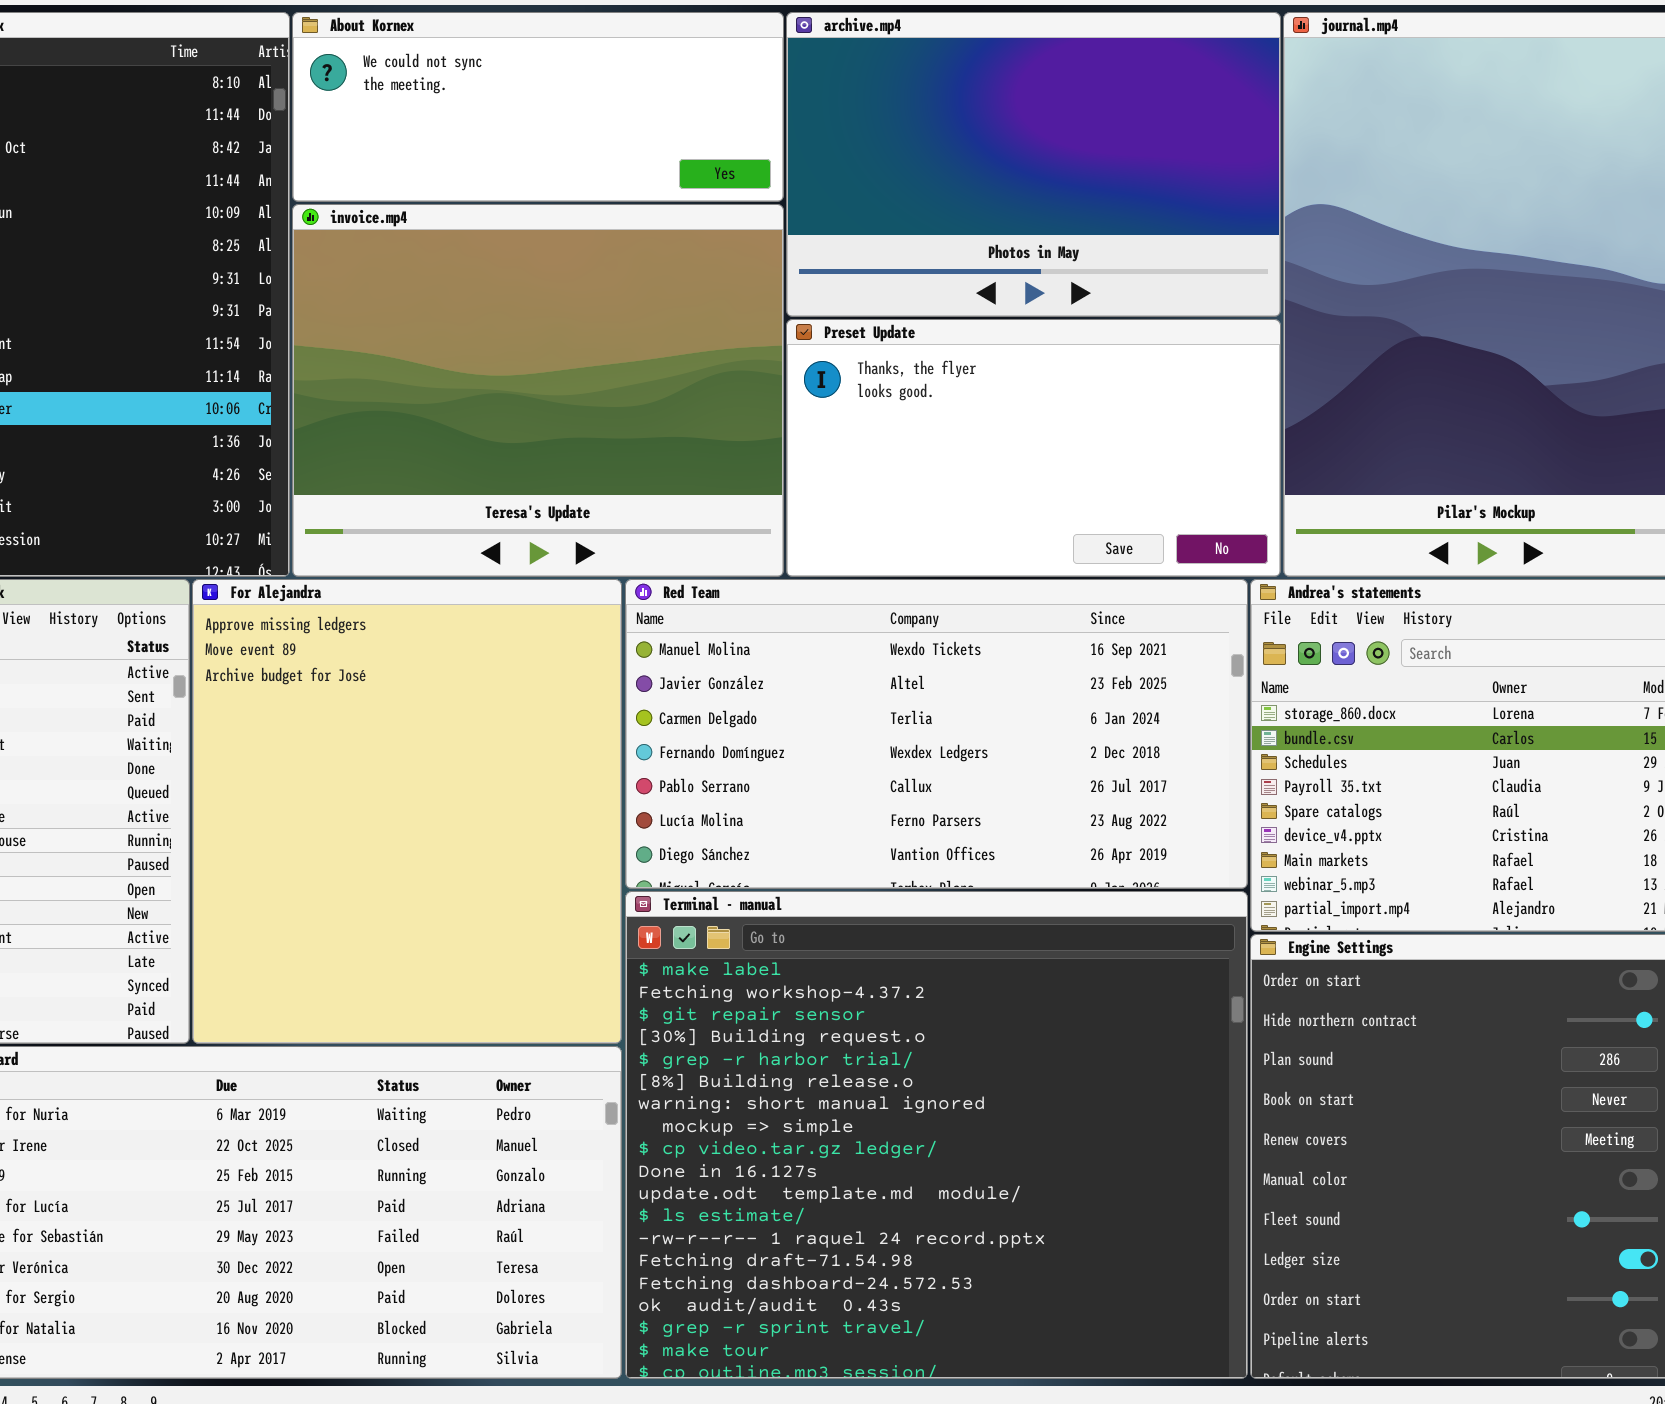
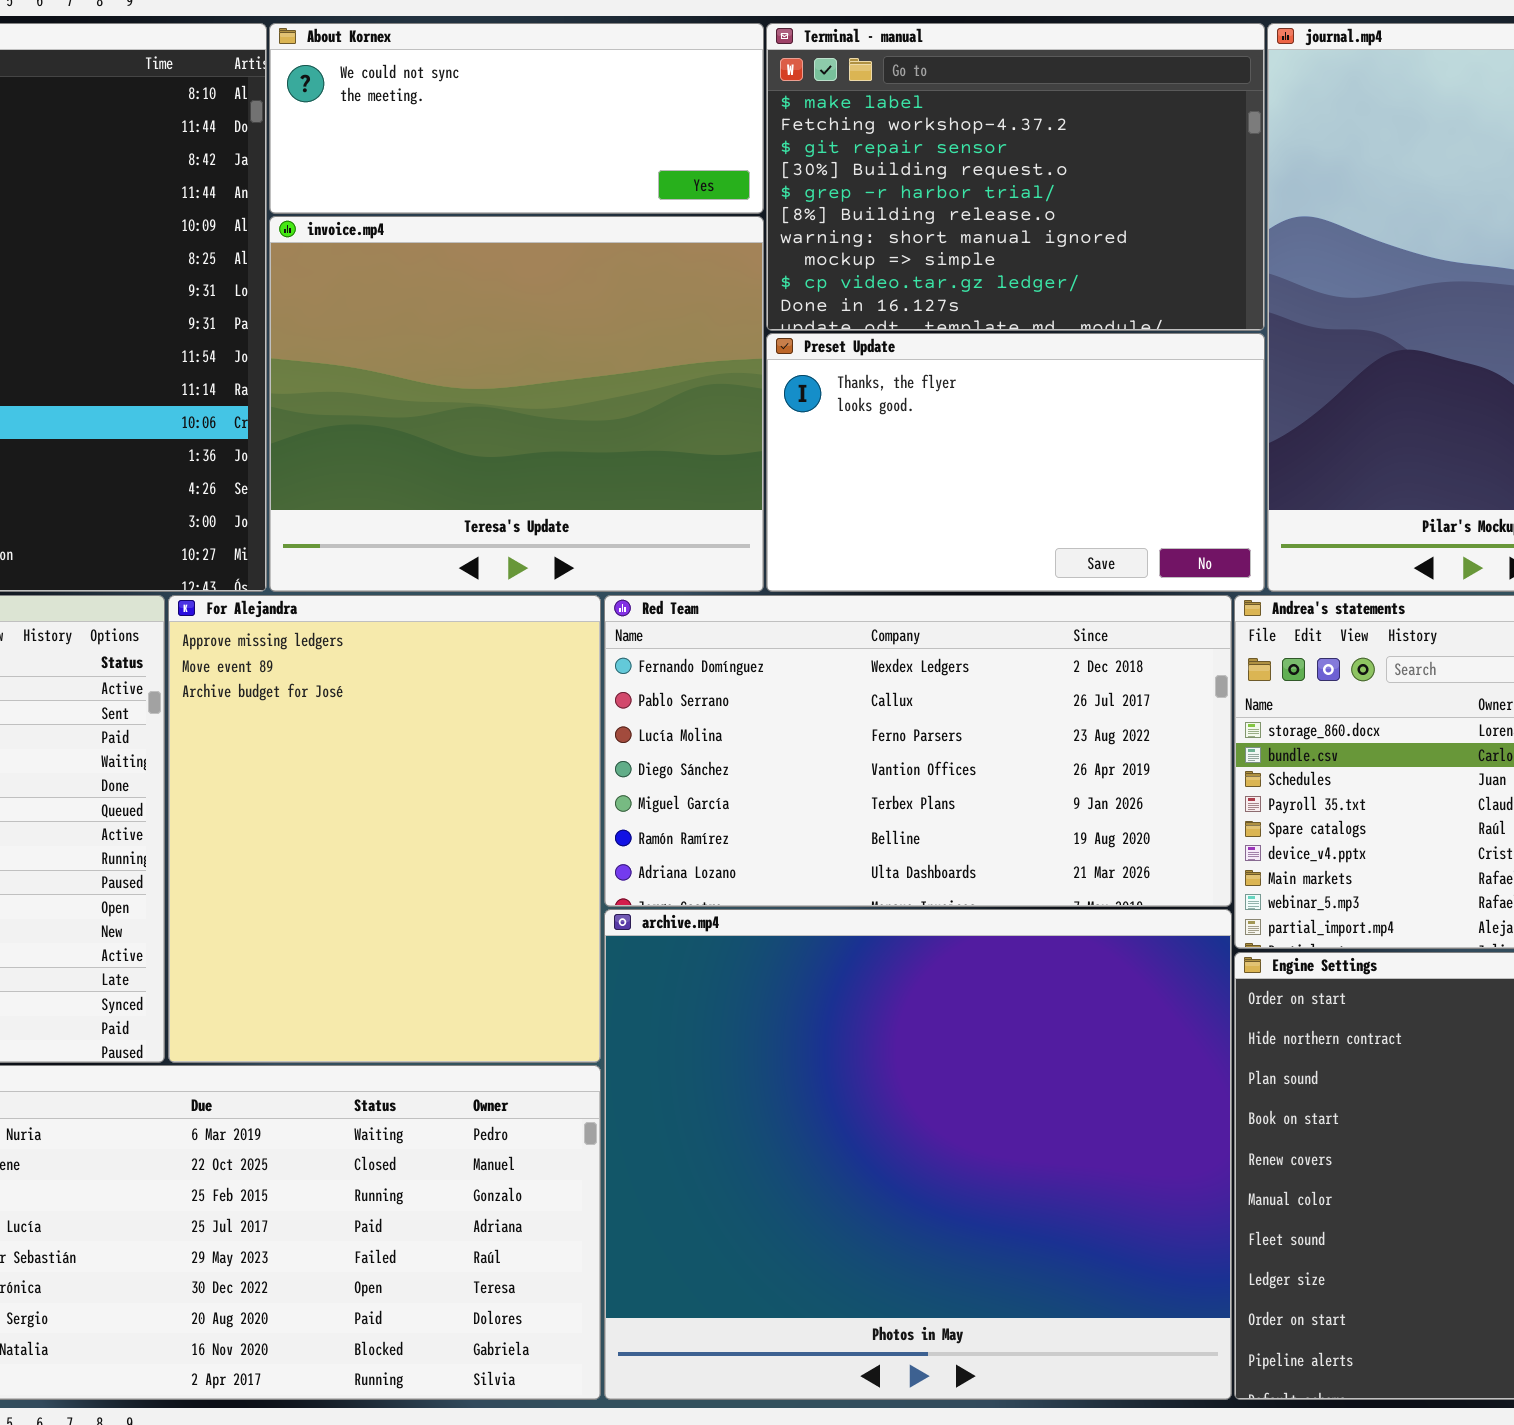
archive.mp4: [786,12,1281,317] -> [604,909,1232,1400], moved, resized
Red Team: [625,579,1248,889] -> [604,595,1232,907], scrolled down 3 rows
Terminal - manual: [625,891,1248,1379] -> [766,23,1265,331], moved, resized

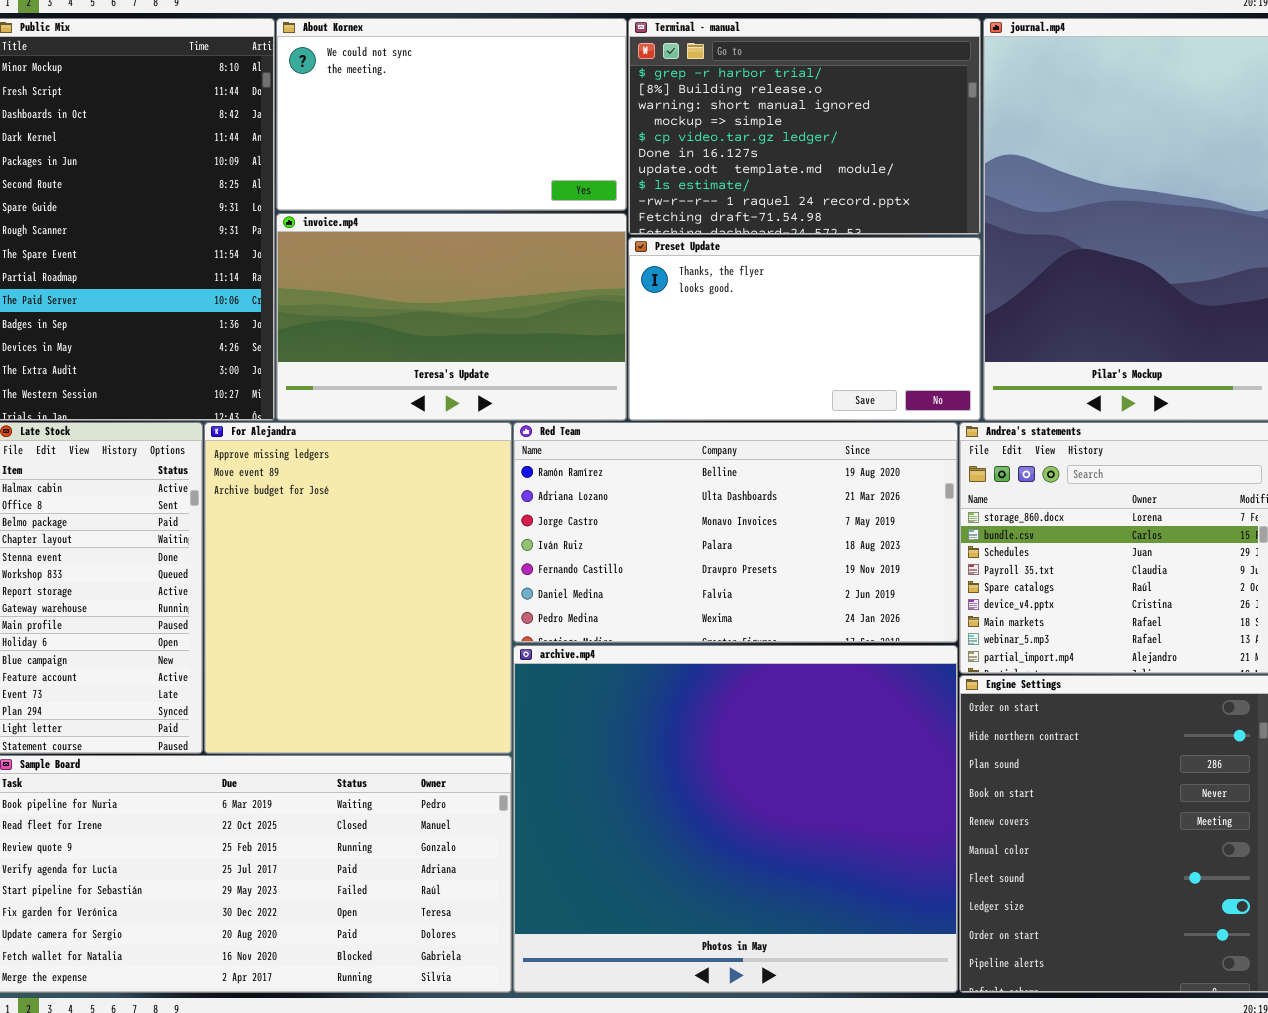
About Kornex: [269,23,764,214] -> [276,18,627,211], resized
Terminal - manual: [766,23,1265,331] -> [628,18,981,235], scrolled down 4 rows
invoice.mp4: [269,216,764,592] -> [276,213,627,421], resized
Red Team: [604,595,1232,907] -> [513,422,958,643], scrolled down 5 rows

